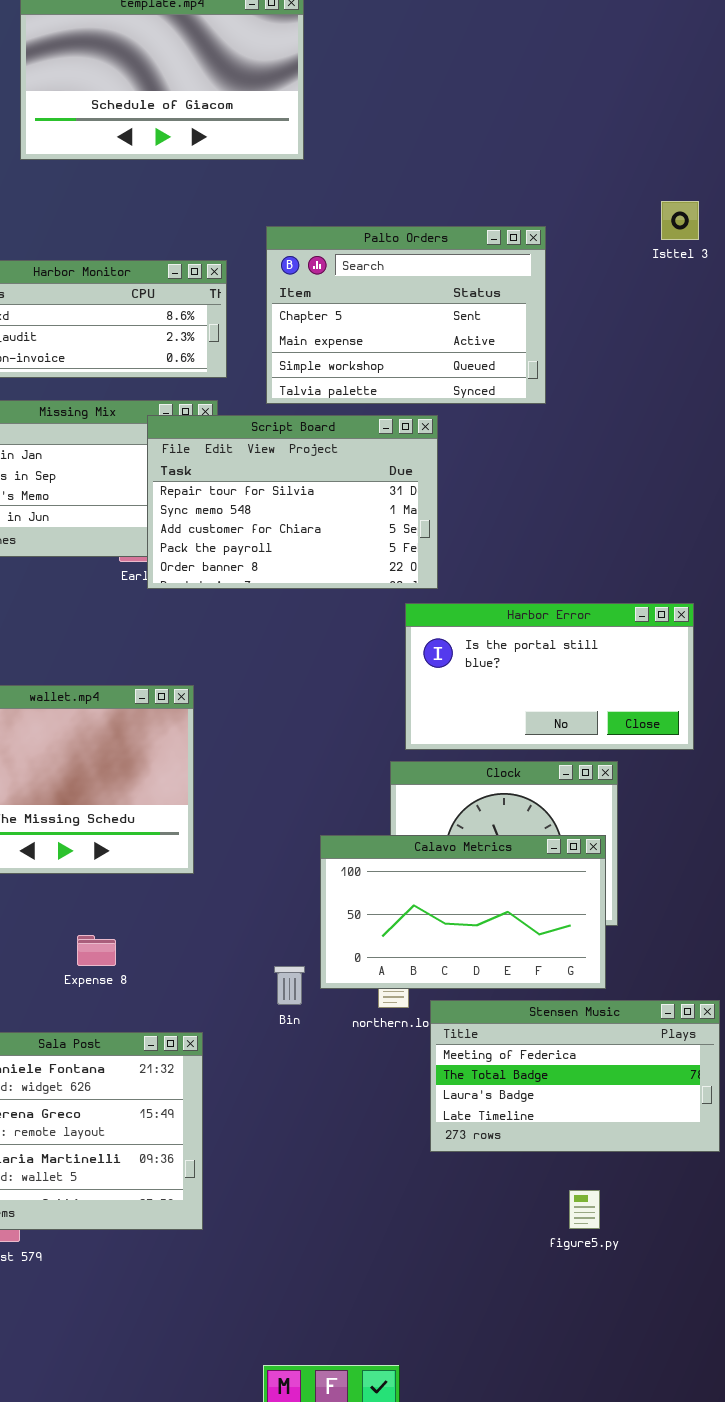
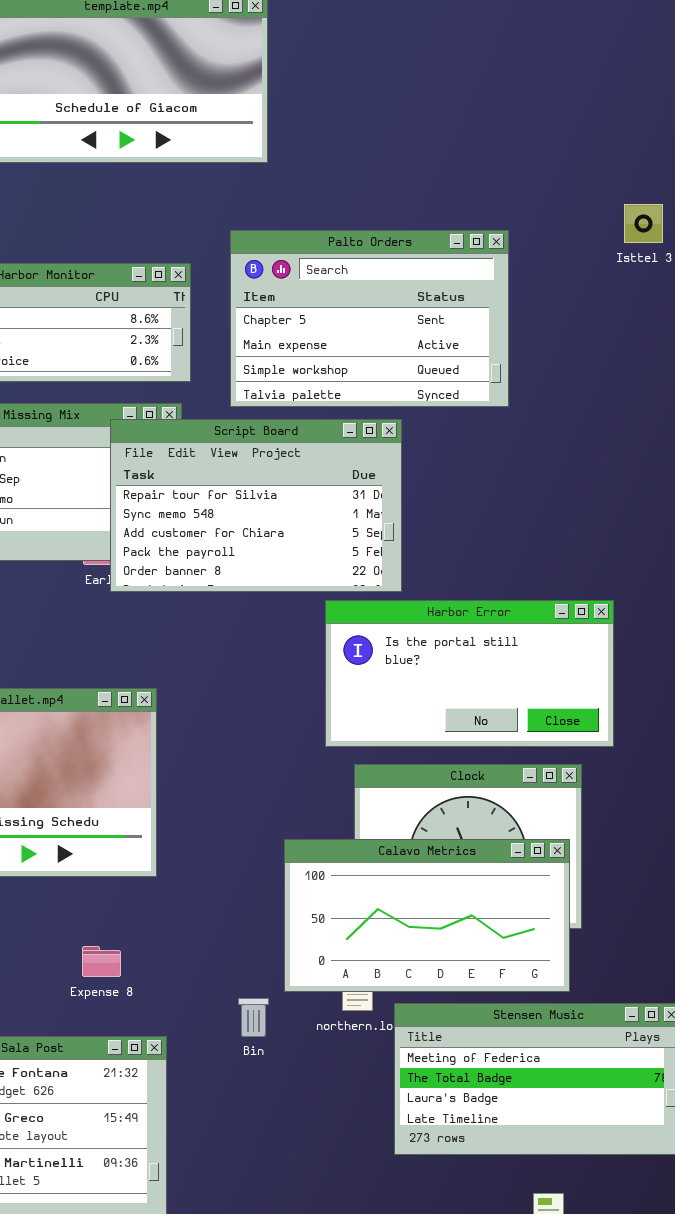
Harbor Error: [405,603,694,750] -> [325,600,614,747], moved
Expense 8: [77,935,116,966] -> [82,946,121,977], moved
Bin: [274,966,305,1005] -> [238,998,269,1037], moved

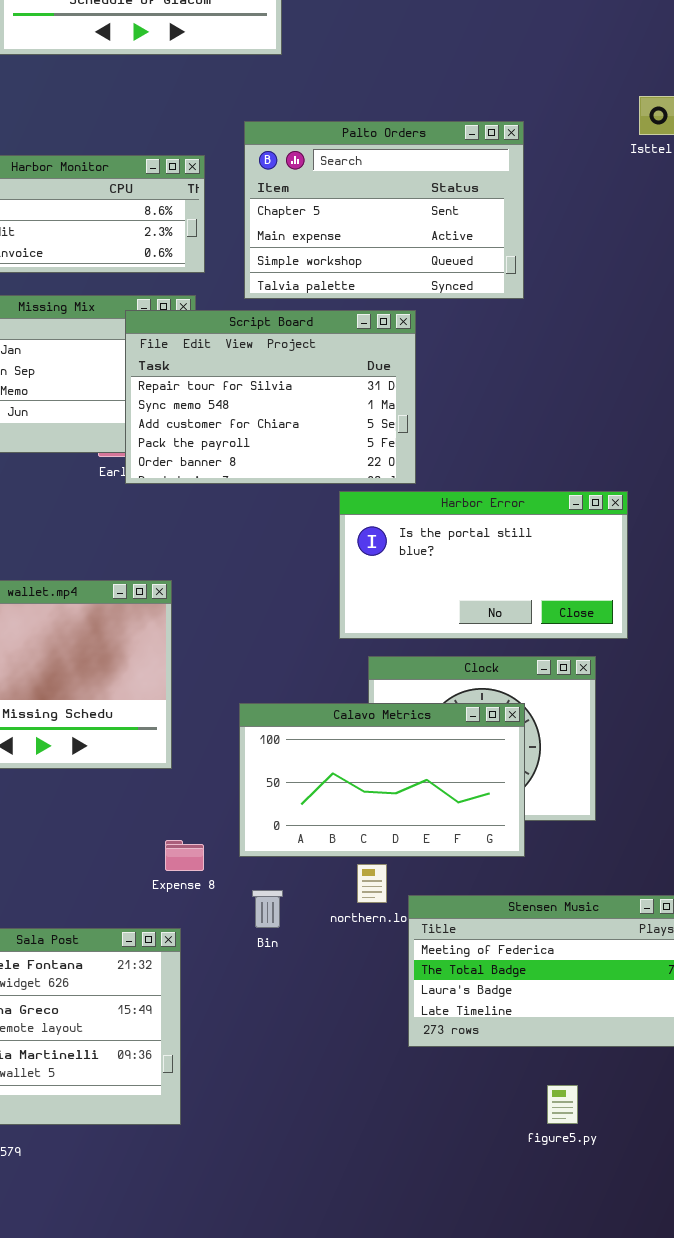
Calavo Metrics: [284,839,570,992] -> [239,703,525,857], moved
Expense 8: [82,946,121,977] -> [165,840,204,871], moved

